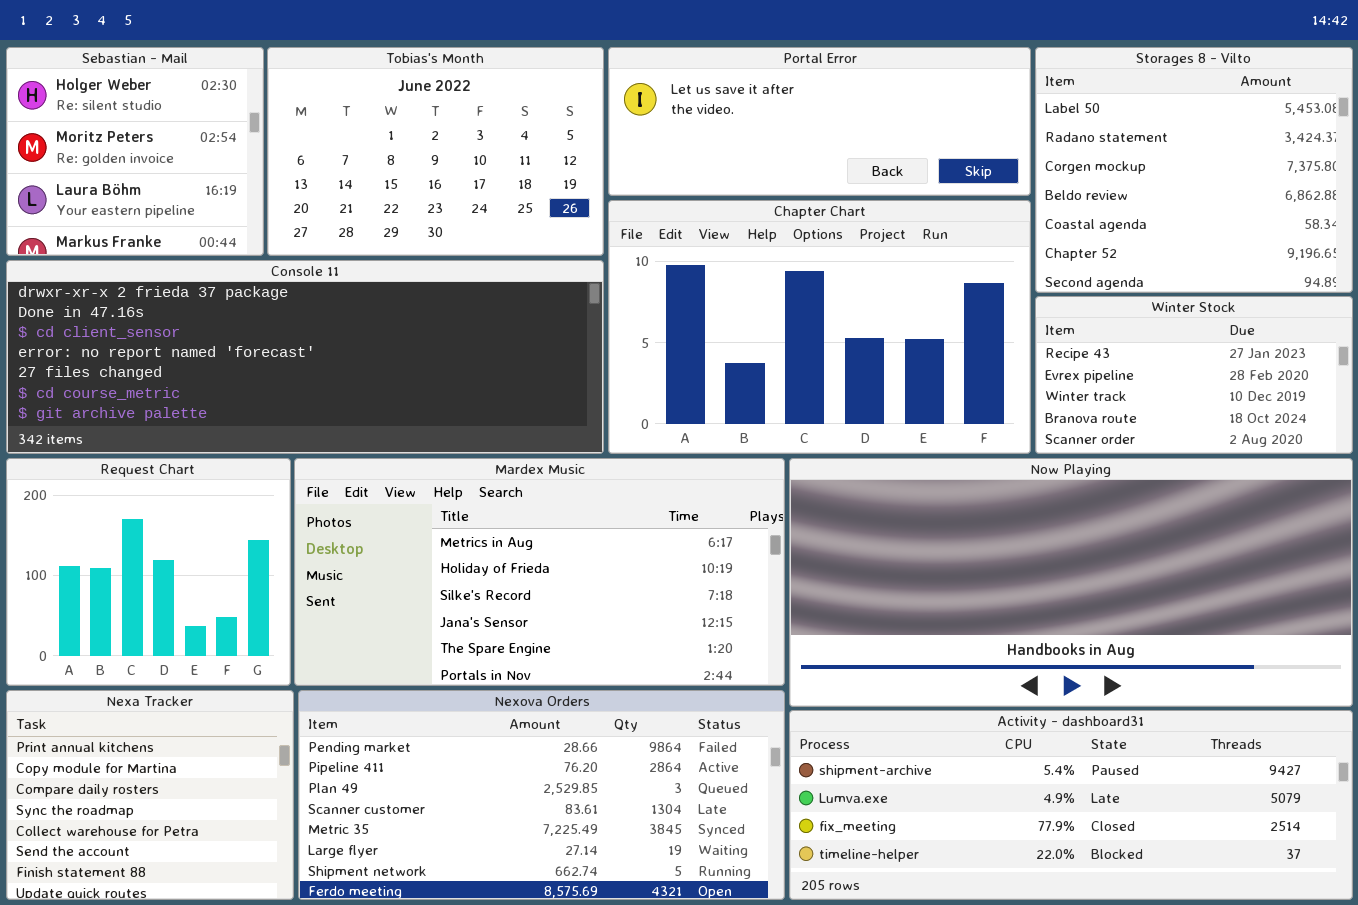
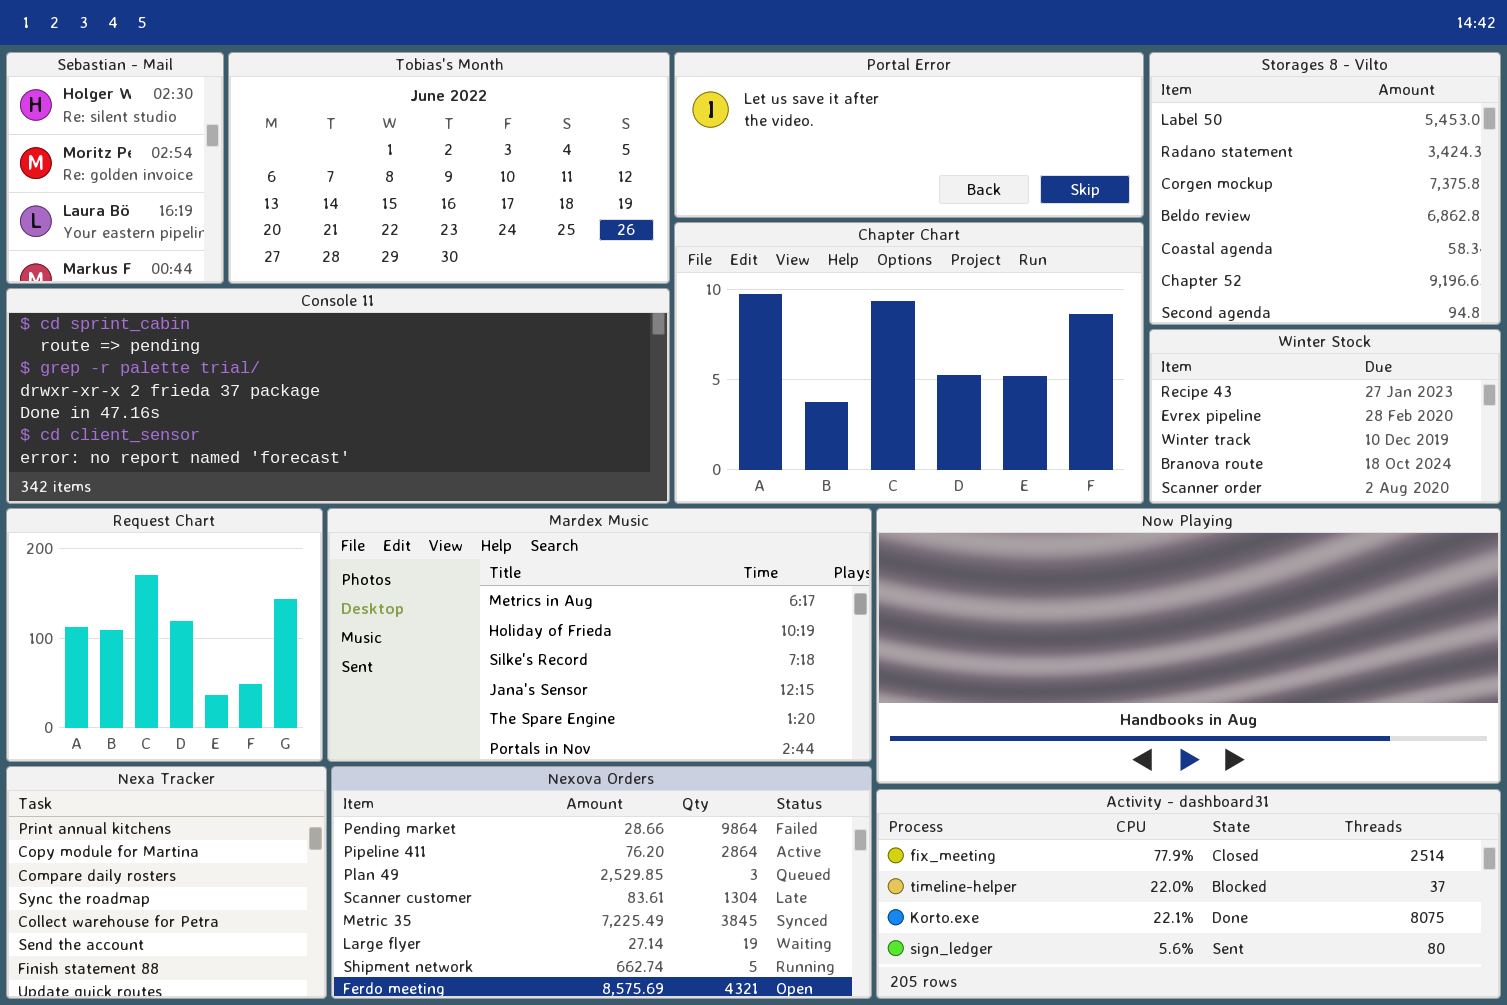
Sebastian - Mail: [6,47,264,256] -> [6,52,224,284], resized
Tobias's Month: [267,47,604,256] -> [228,52,670,284], resized
Console 11: [6,260,604,454] -> [6,288,670,504], scrolled up 3 rows
Activity - dashboard31: [789,710,1353,900] -> [876,789,1501,999], scrolled down 2 rows

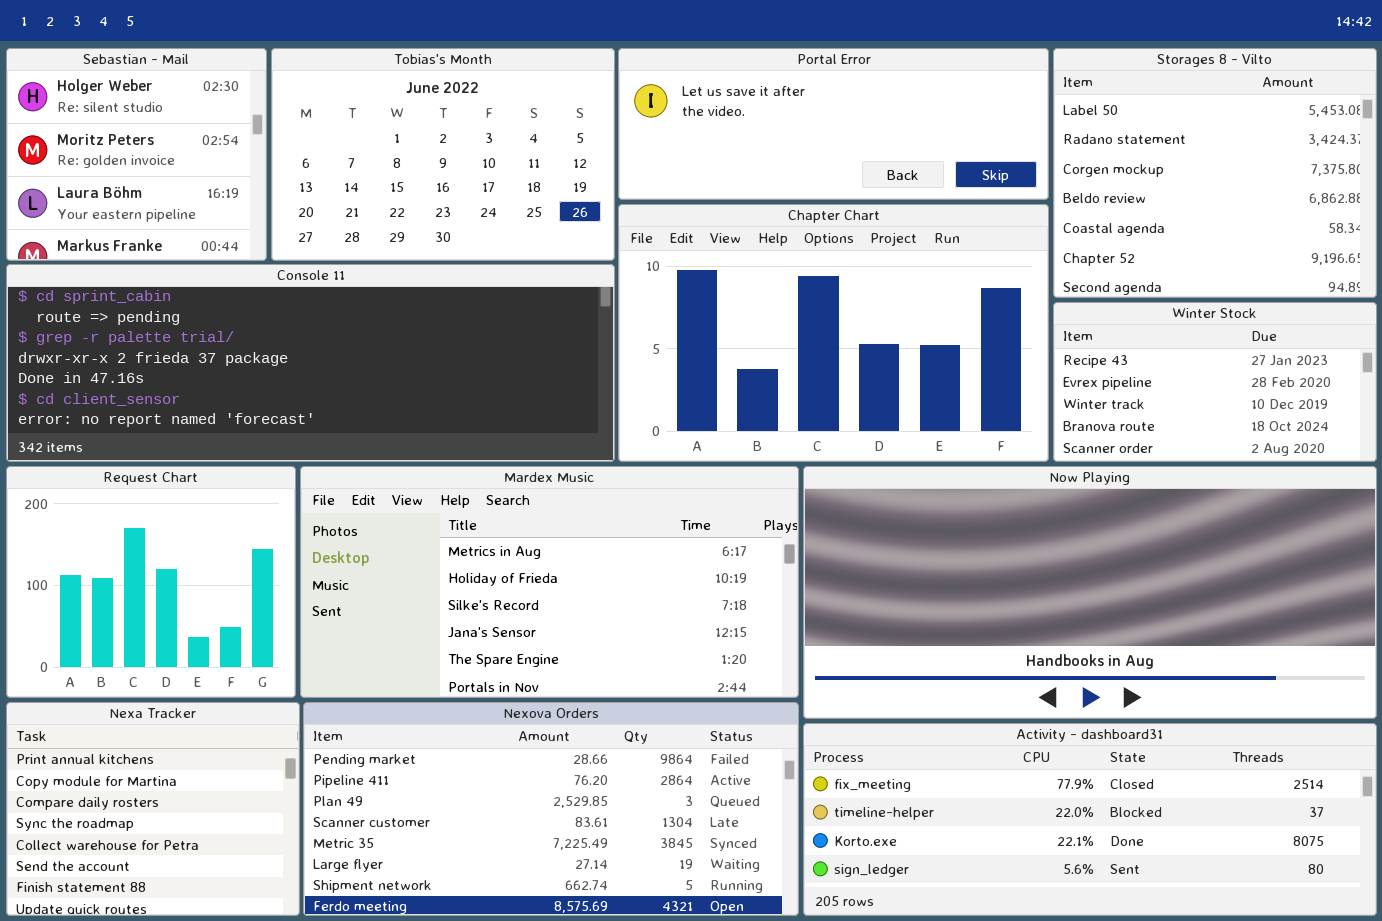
Sebastian - Mail: [6,52,224,284] -> [6,48,267,261], resized
Tobias's Month: [228,52,670,284] -> [271,48,615,261], resized

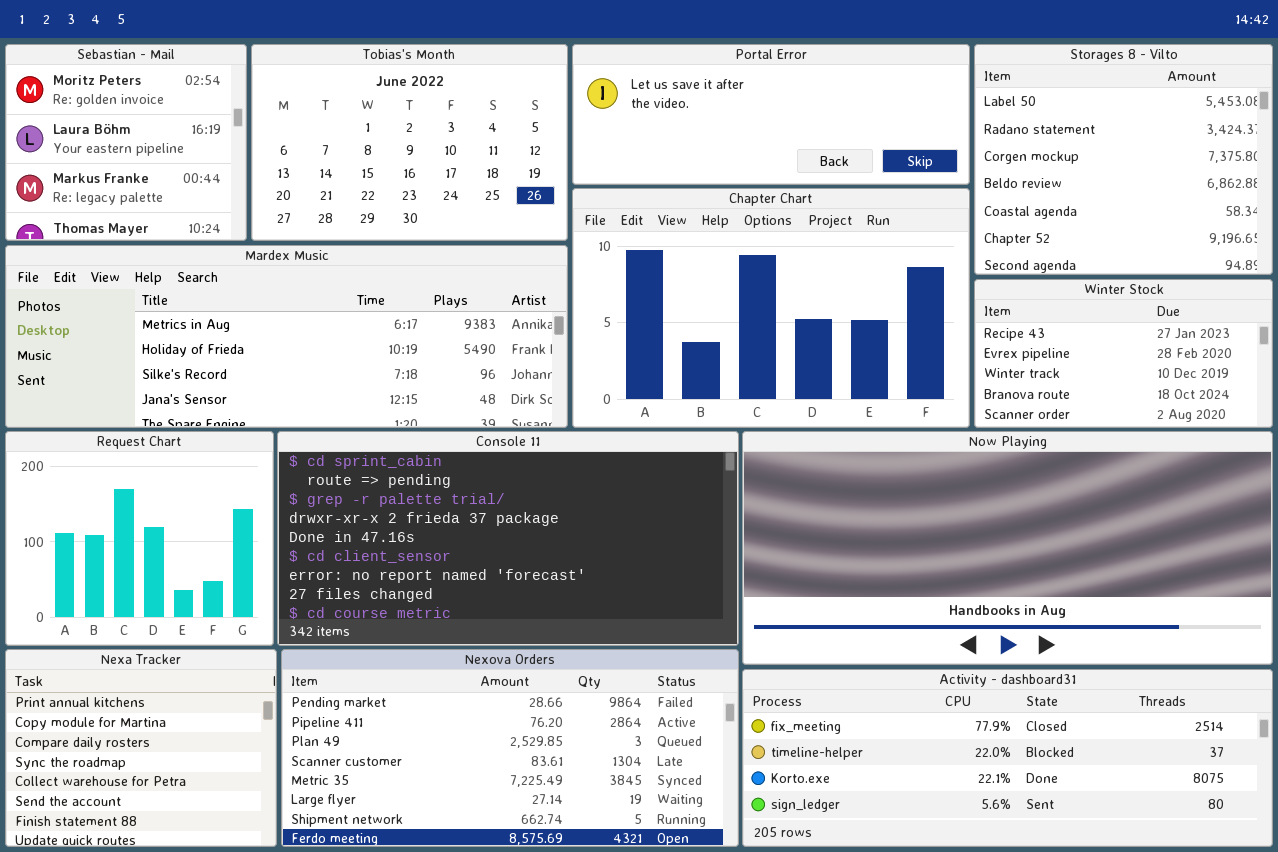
Sebastian - Mail: [6,48,267,261] -> [5,44,247,241], scrolled down 1 row
Console 11: [6,264,615,462] -> [277,431,739,646], moved, resized
Mardex Music: [300,466,799,698] -> [5,245,568,428], moved, resized

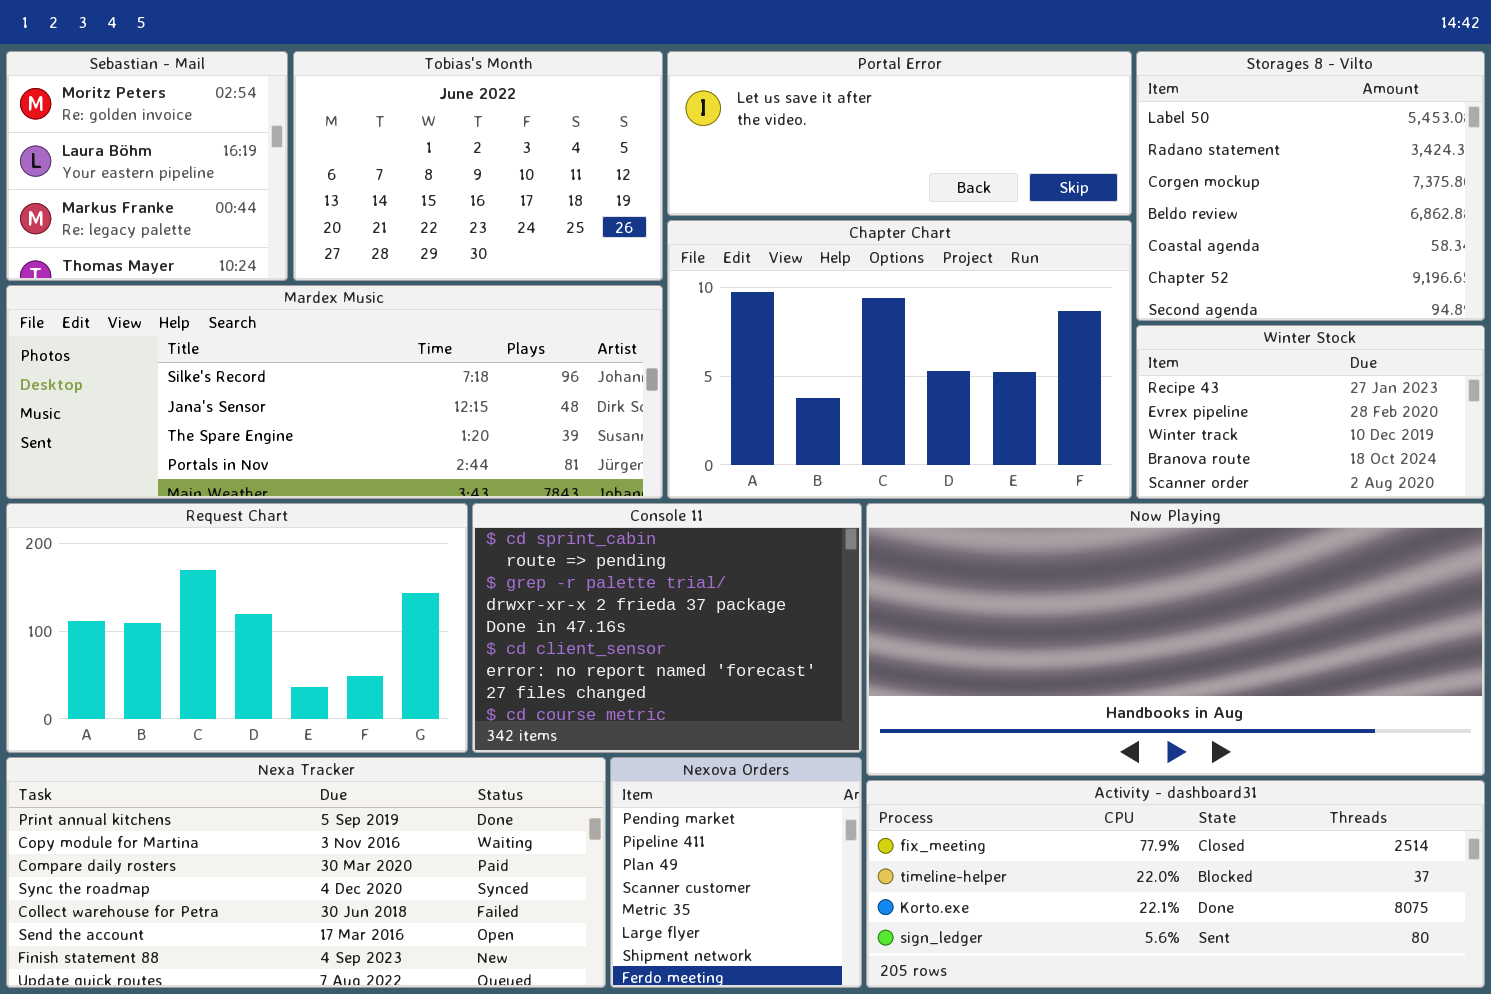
Mardex Music: [5,245,568,428] -> [6,285,663,499], scrolled down 2 rows
Request Chart: [5,431,274,646] -> [6,503,468,753], resized
Console 11: [277,431,739,646] -> [472,503,862,753], resized
Nexa Tracker: [5,649,277,847] -> [6,757,606,988], resized
Nexova Orders: [281,649,739,847] -> [610,757,862,988], resized

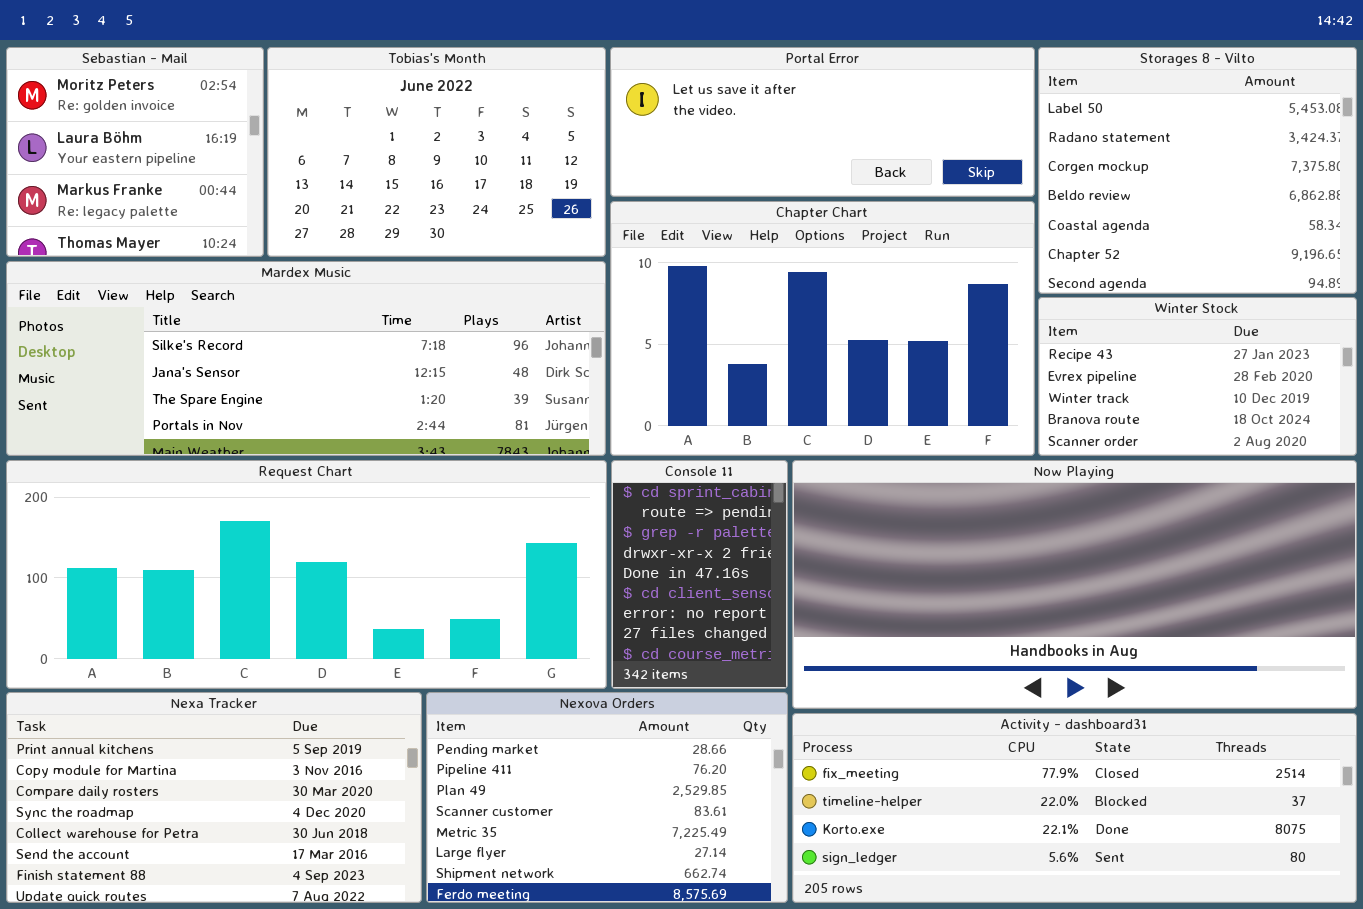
Request Chart: [6,503,468,753] -> [6,460,607,689], resized
Console 11: [472,503,862,753] -> [611,460,788,689], resized
Nexa Tracker: [6,757,606,988] -> [6,692,422,903], resized
Nexova Orders: [610,757,862,988] -> [426,692,788,903], resized

